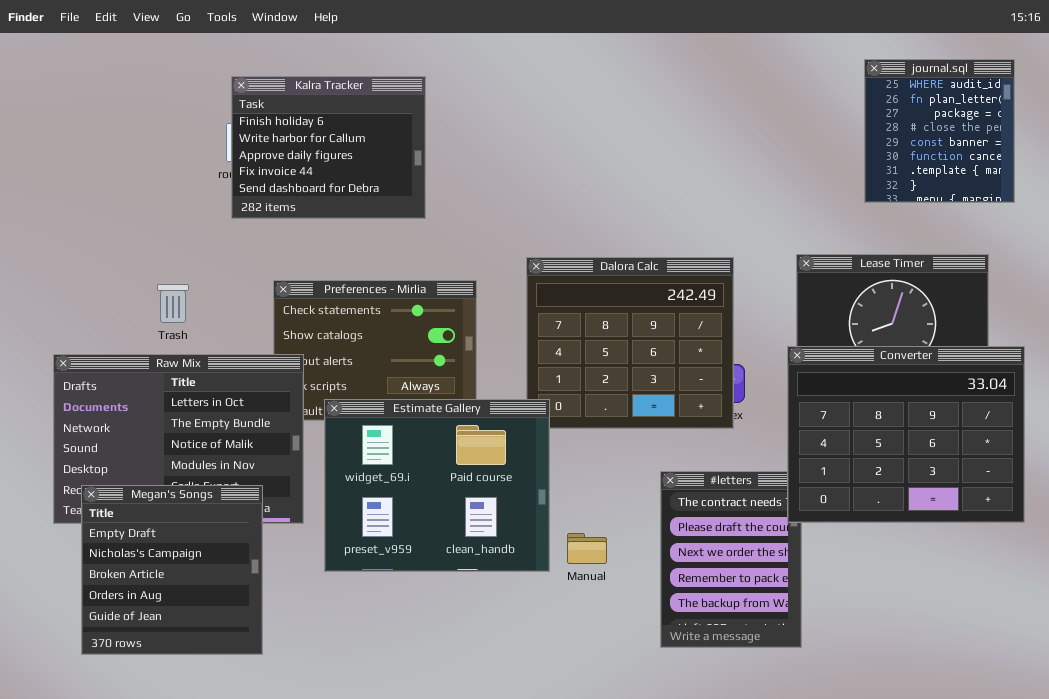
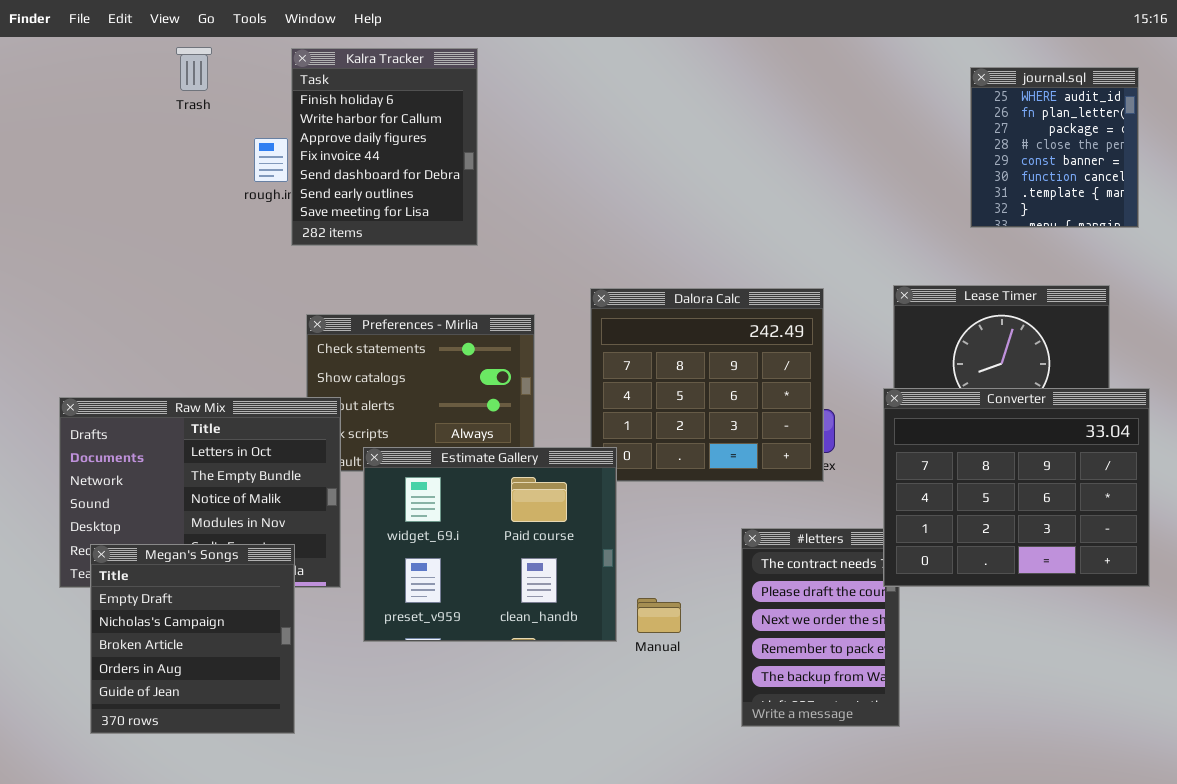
Kalra Tracker: [231,76,426,219] -> [291,48,478,246], resized
Trash: [157,284,189,323] -> [176,47,212,91], moved

